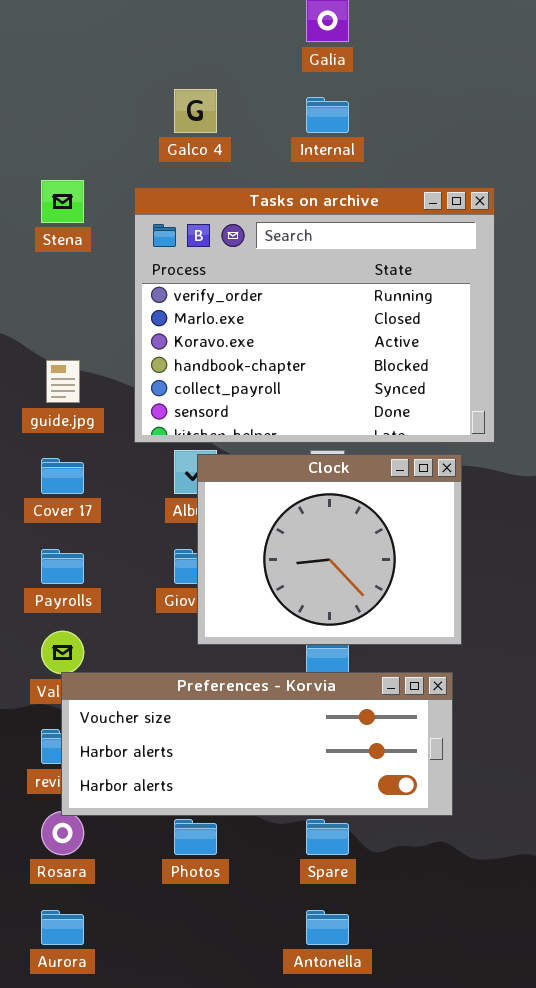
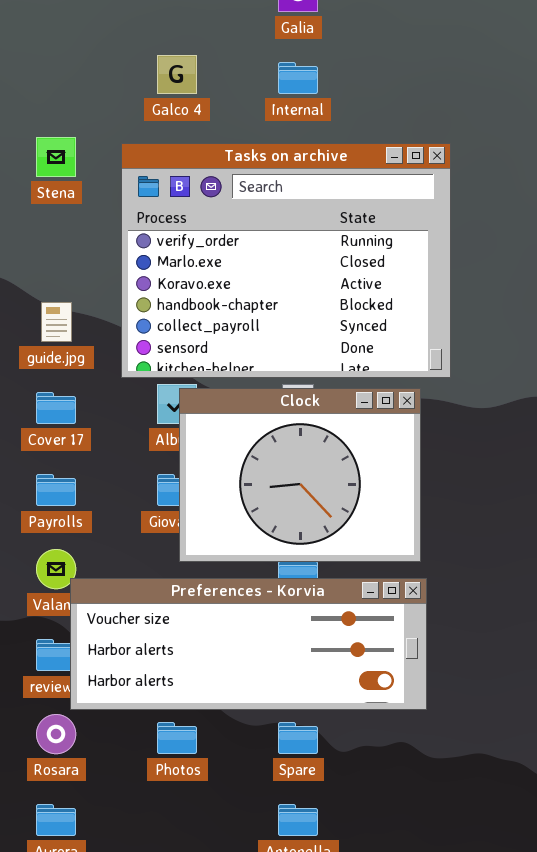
Preferences - Korvia: [61,672,453,816] -> [70,578,427,710], moved

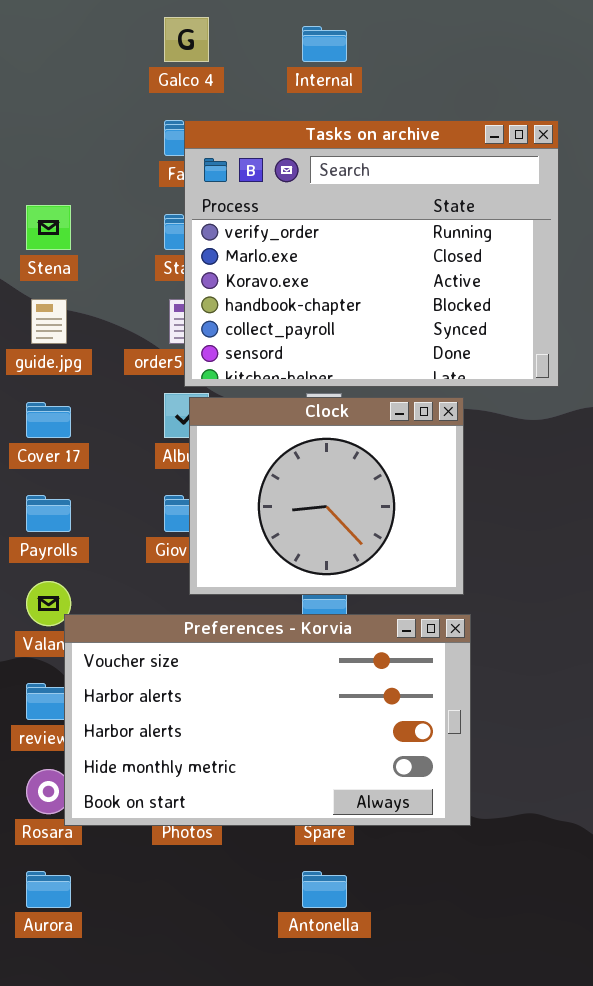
Stena: [36,137,76,177] -> [26,205,71,250], moved
Tasks on archive: [121,143,451,378] -> [184,120,559,387], moved
Preferences - Korvia: [70,578,427,710] -> [64,614,471,826], resized

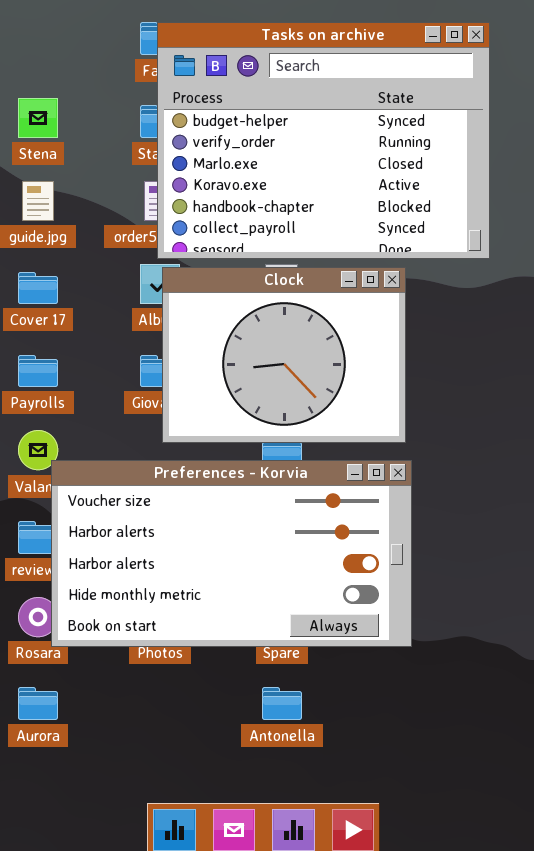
Tasks on archive: [184,120,559,387] -> [157,22,490,259], scrolled up 1 row

